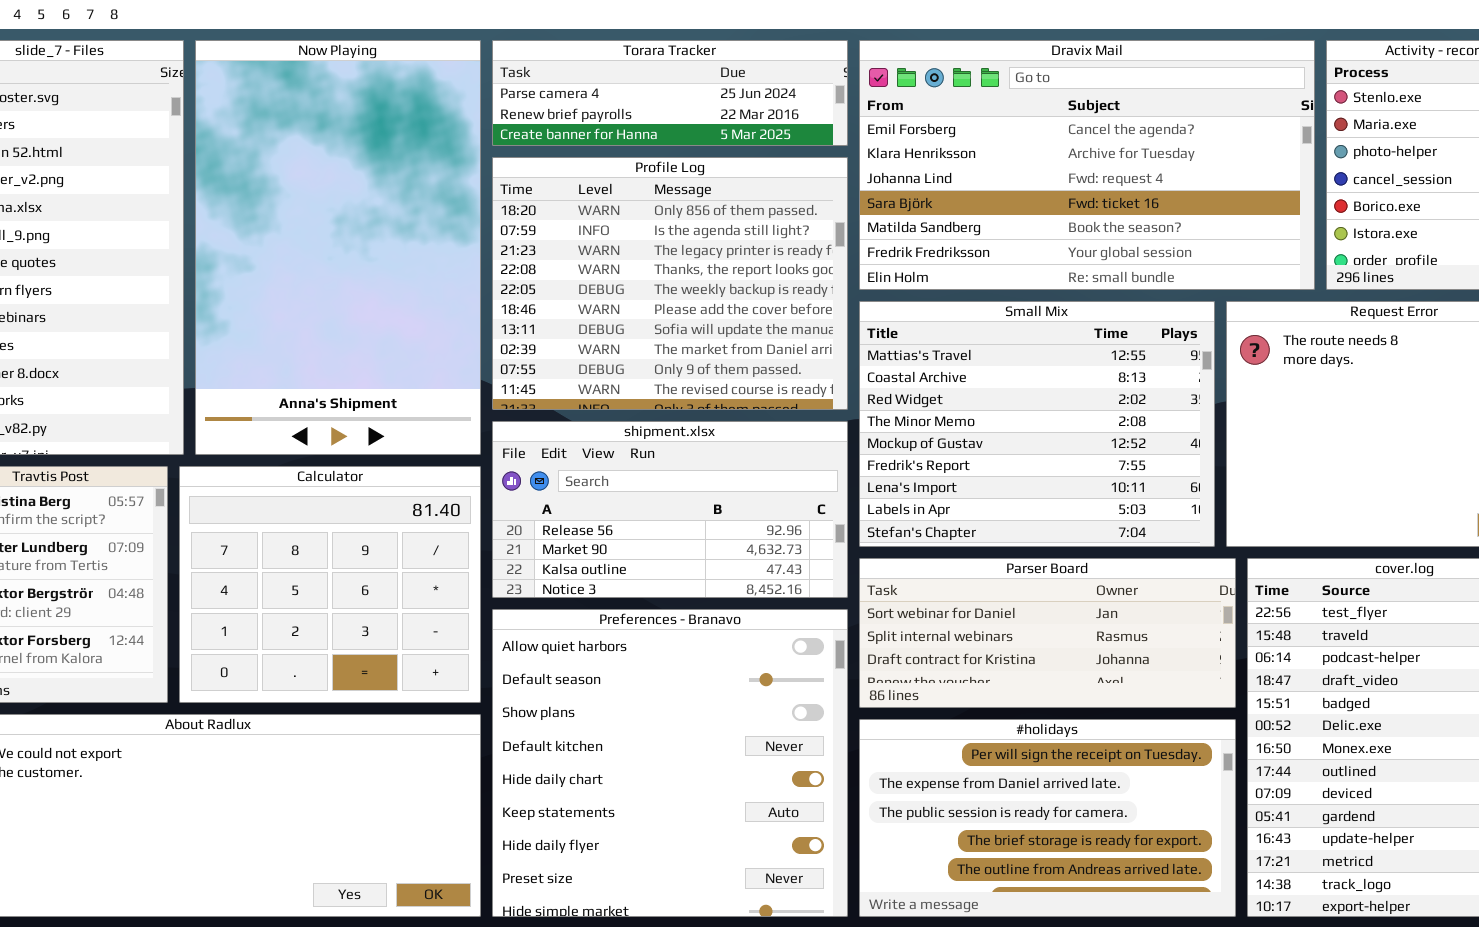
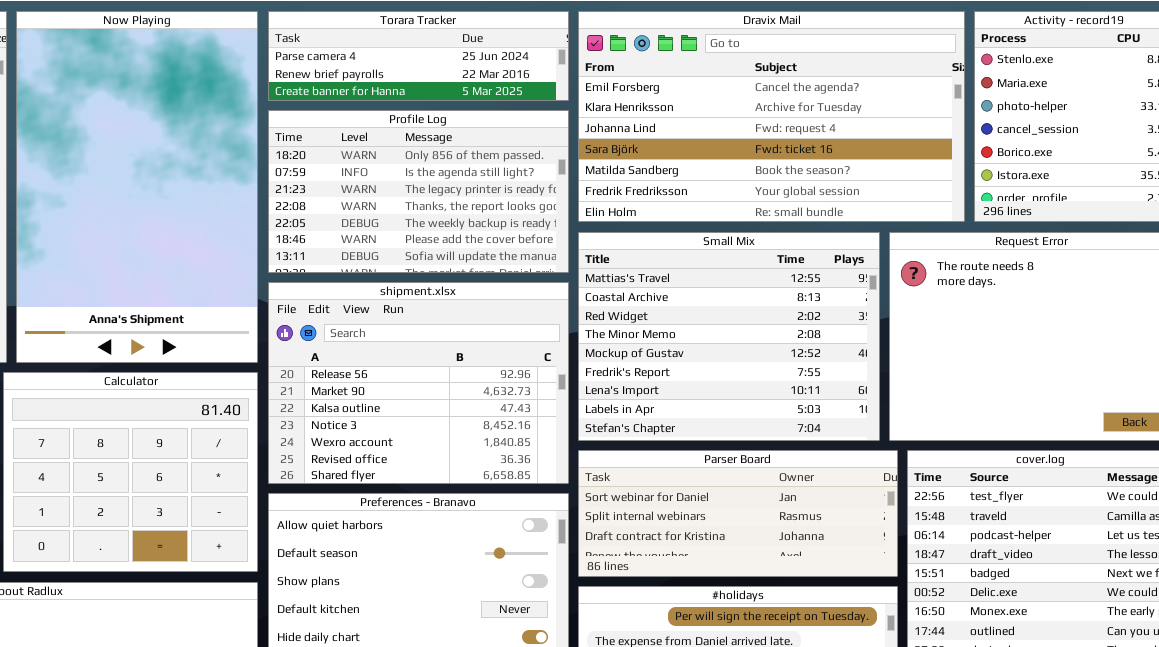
Profile Log: [492,157,848,410] -> [268,110,569,273], resized
shipment.xlsx: [492,421,848,598] -> [268,282,569,484], resized

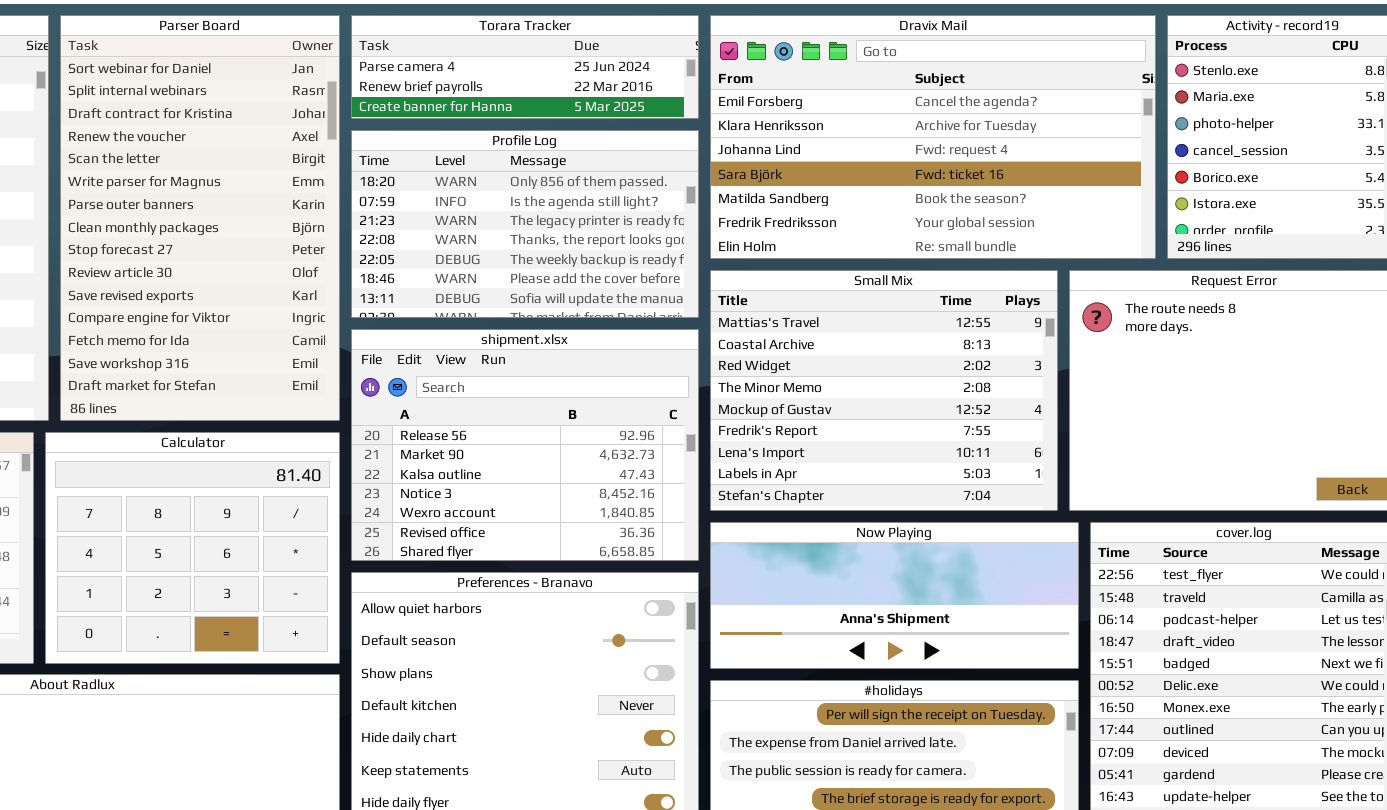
Now Playing: [16,11,258,363] -> [710,522,1079,669], moved, resized
Parser Board: [578,450,898,577] -> [60,15,340,421], moved, resized

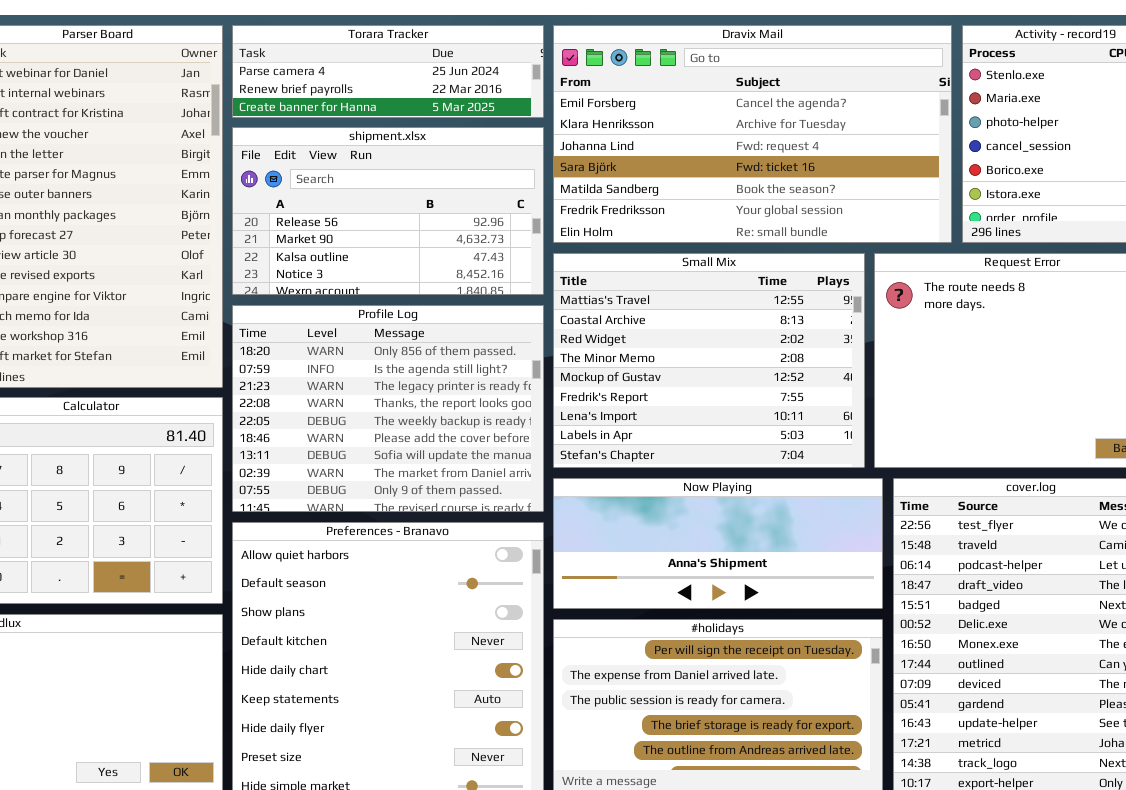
Profile Log: [351,130,699,318] -> [232,305,544,512], moved, resized
shipment.xlsx: [351,329,699,561] -> [232,127,544,295], moved, resized

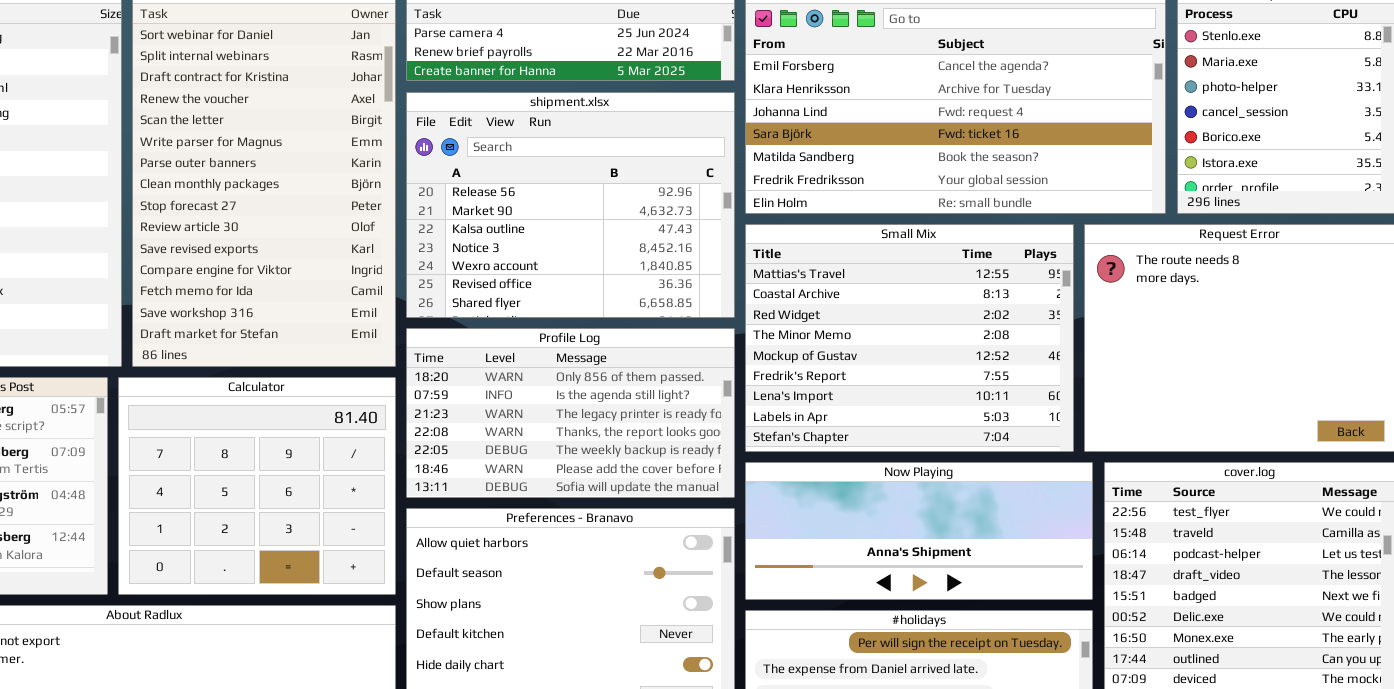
shipment.xlsx: [232,127,544,295] -> [406,92,735,318], resized
Profile Log: [232,305,544,512] -> [406,328,735,498], resized

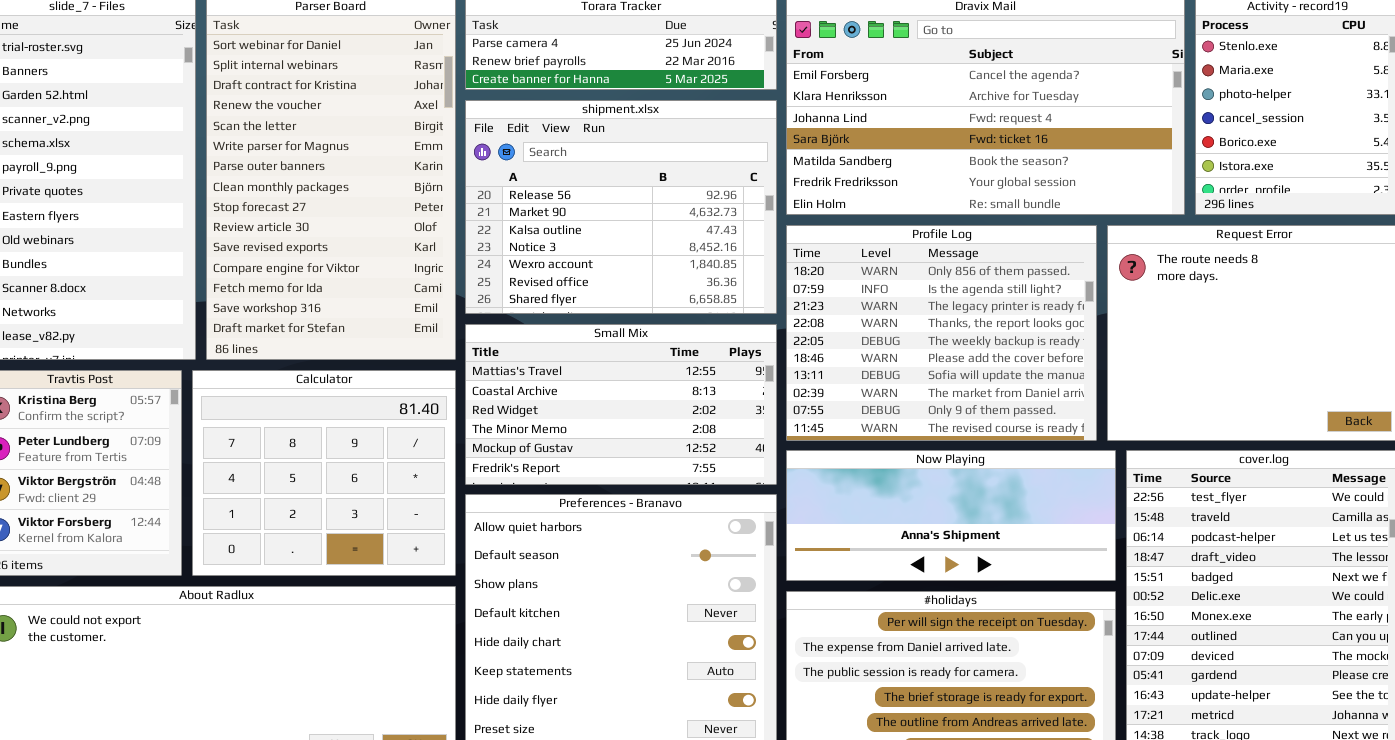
Small Mix: [745,224,1074,452] -> [465,324,777,485], moved, resized
Profile Log: [406,328,735,498] -> [786,225,1097,441], moved, resized

